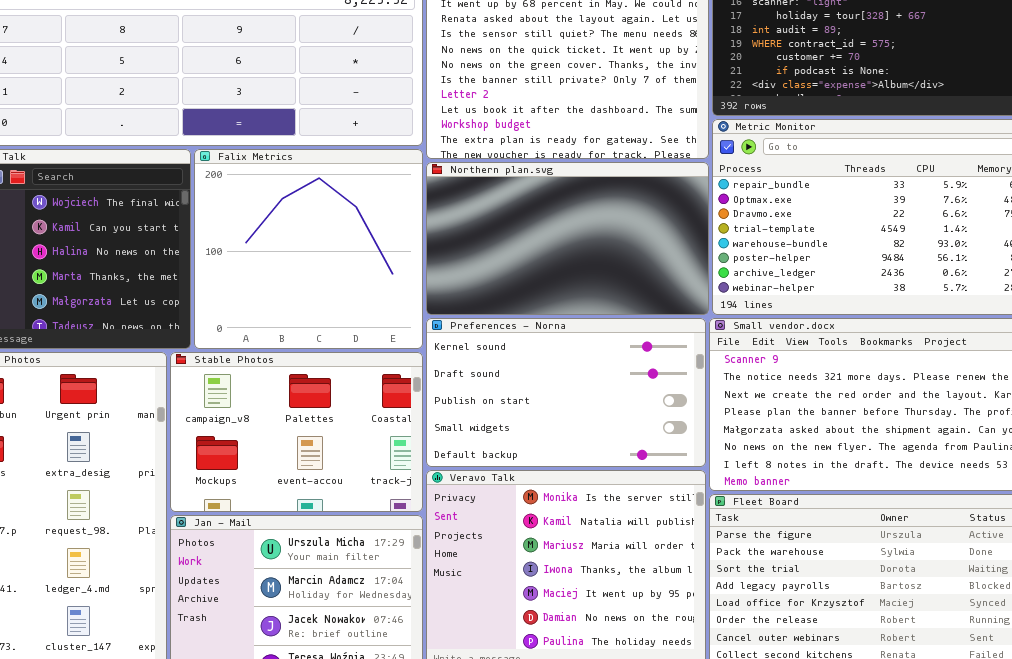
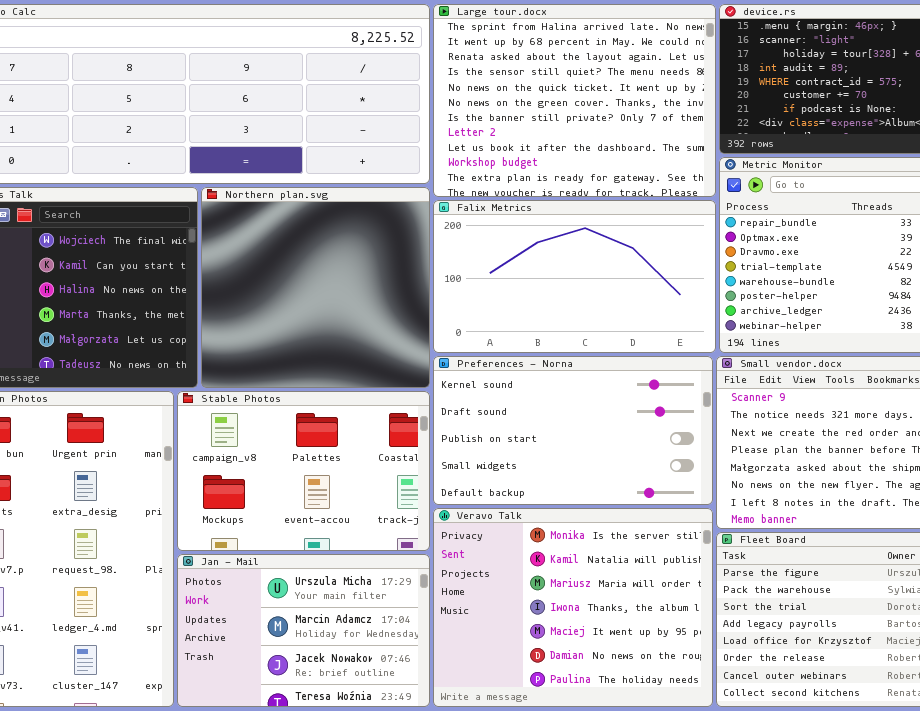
Falix Metrics: [194,149,423,349] -> [433,200,716,353], moved, resized
Northern plan.svg: [426,162,709,315] -> [201,187,430,388], moved, resized

